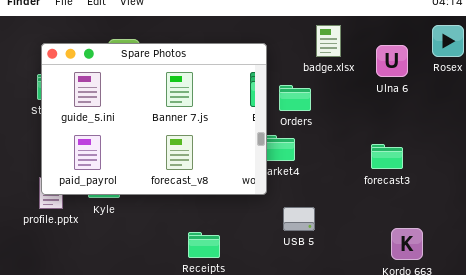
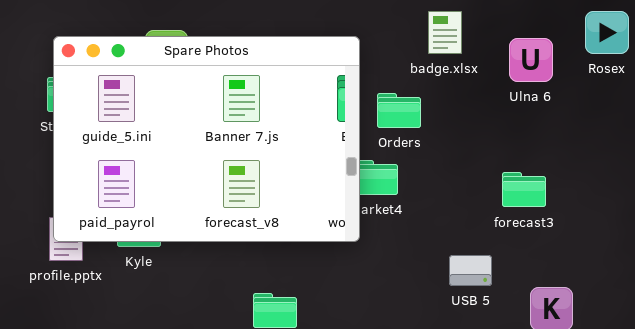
USB 5: [283,207,315,231] -> [449,255,492,286], moved

